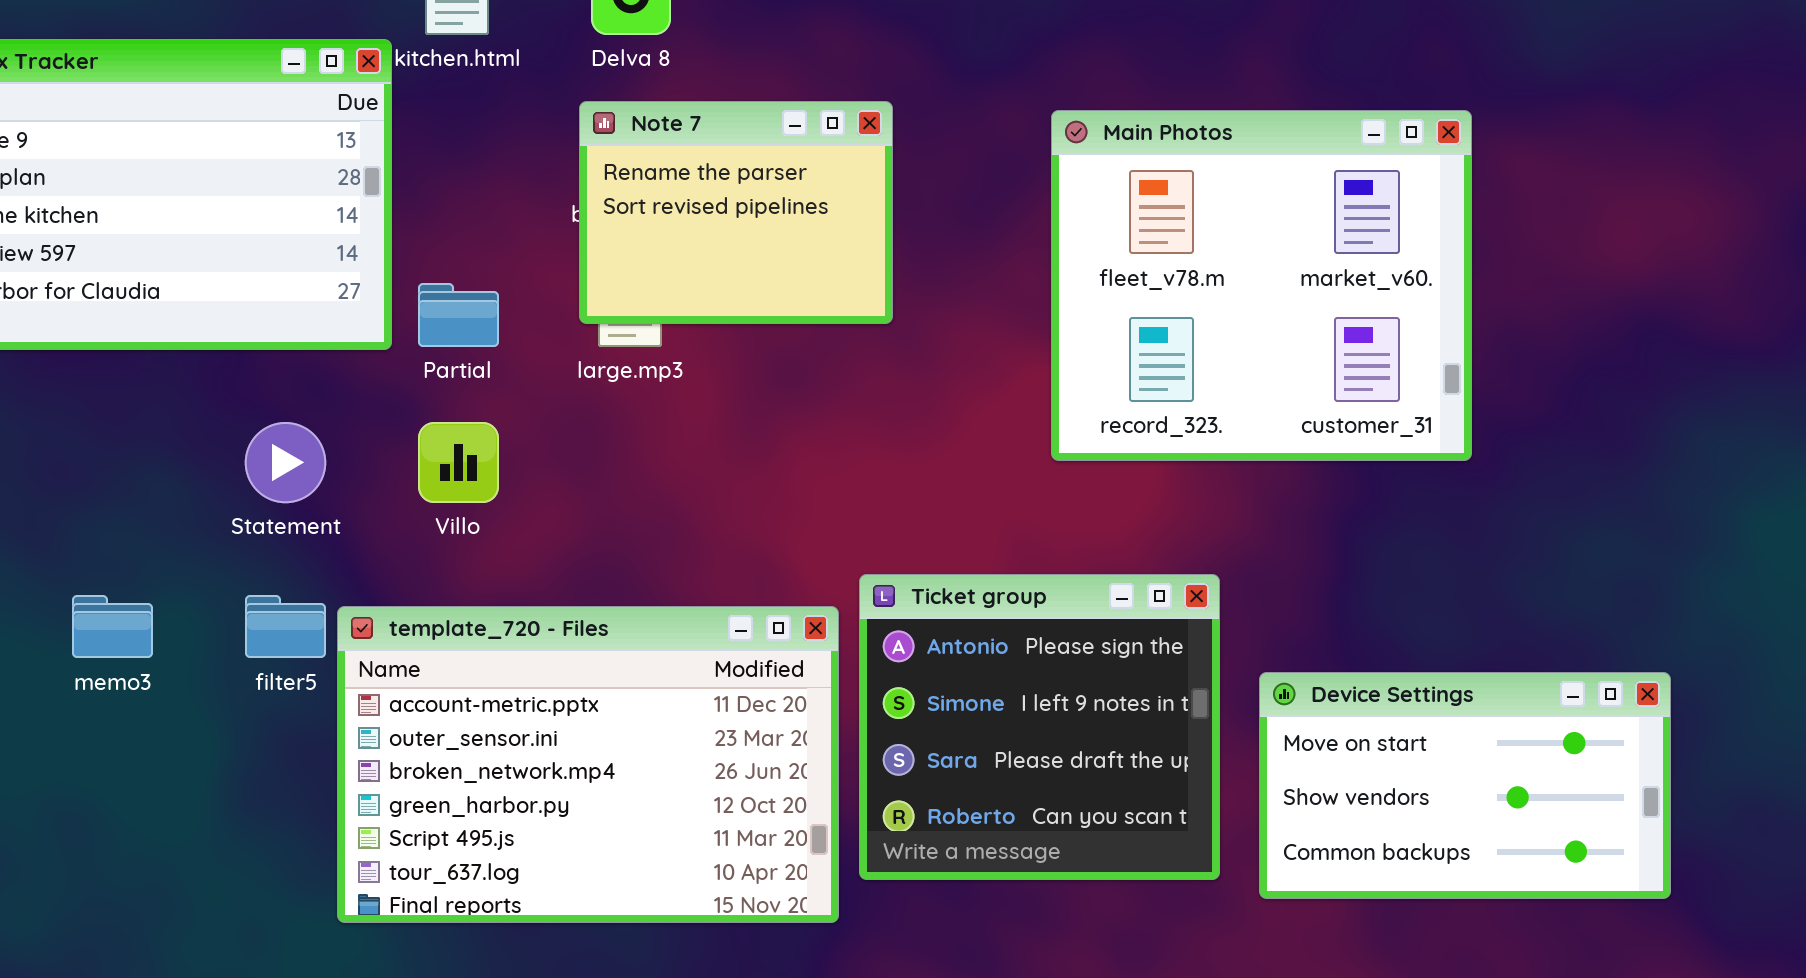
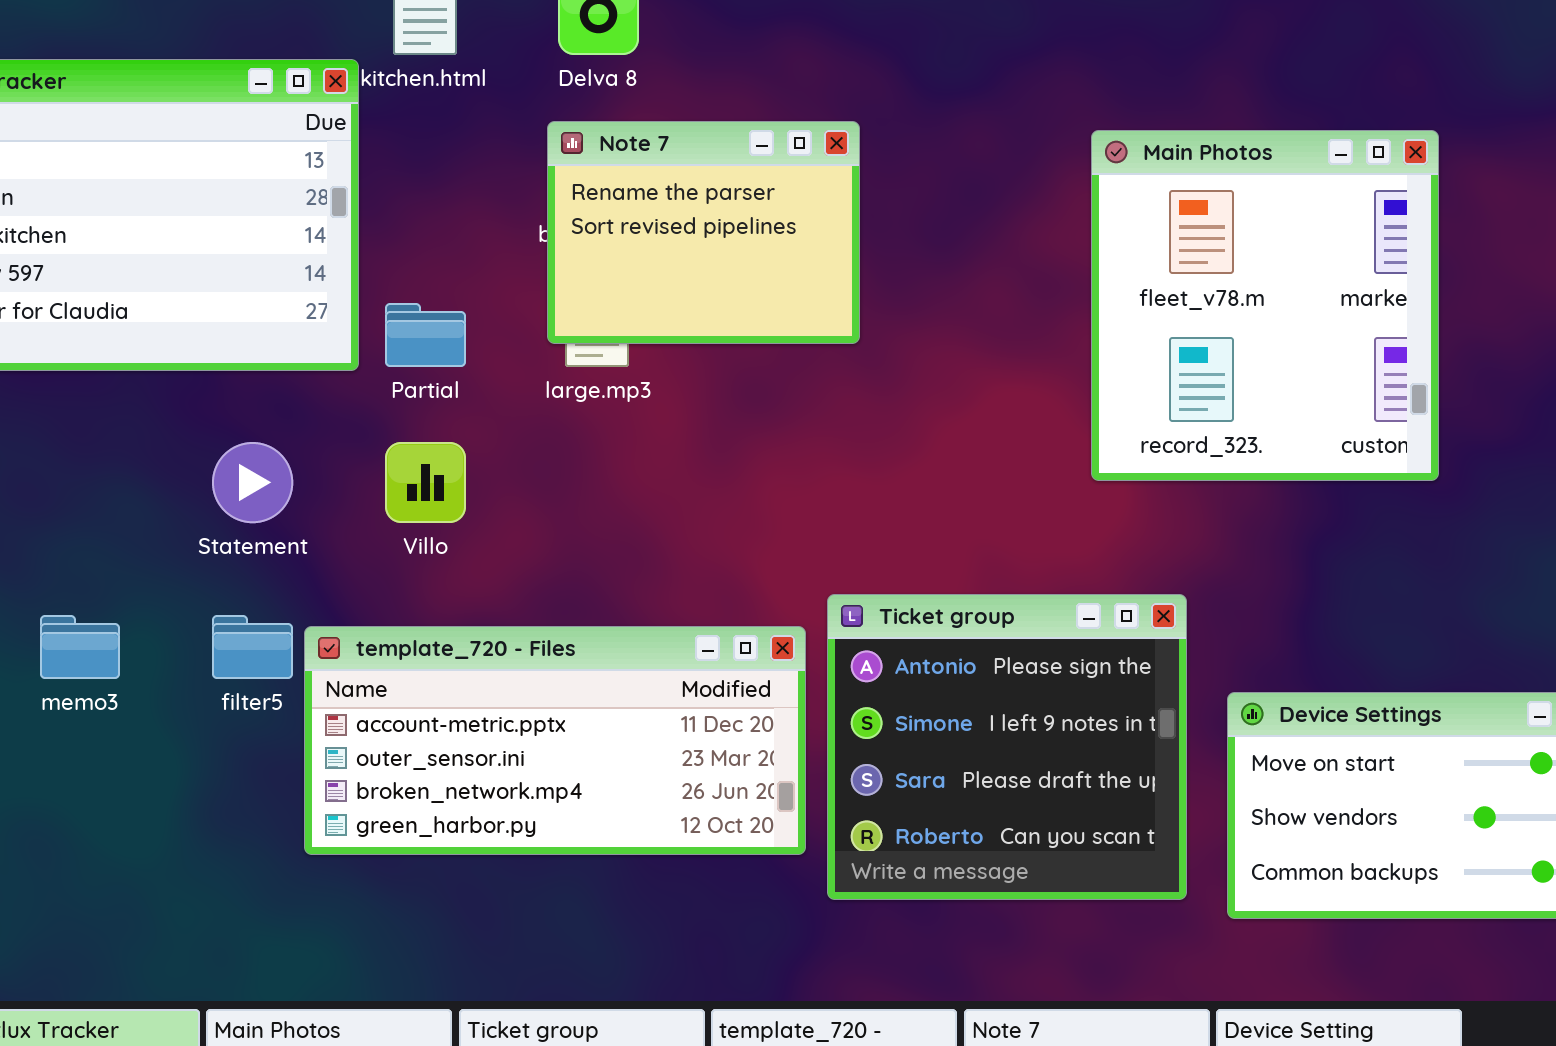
Main Photos: [1051,110,1472,461] -> [1091,130,1439,481], resized
template_720 - Files: [337,606,839,923] -> [304,626,806,855], resized

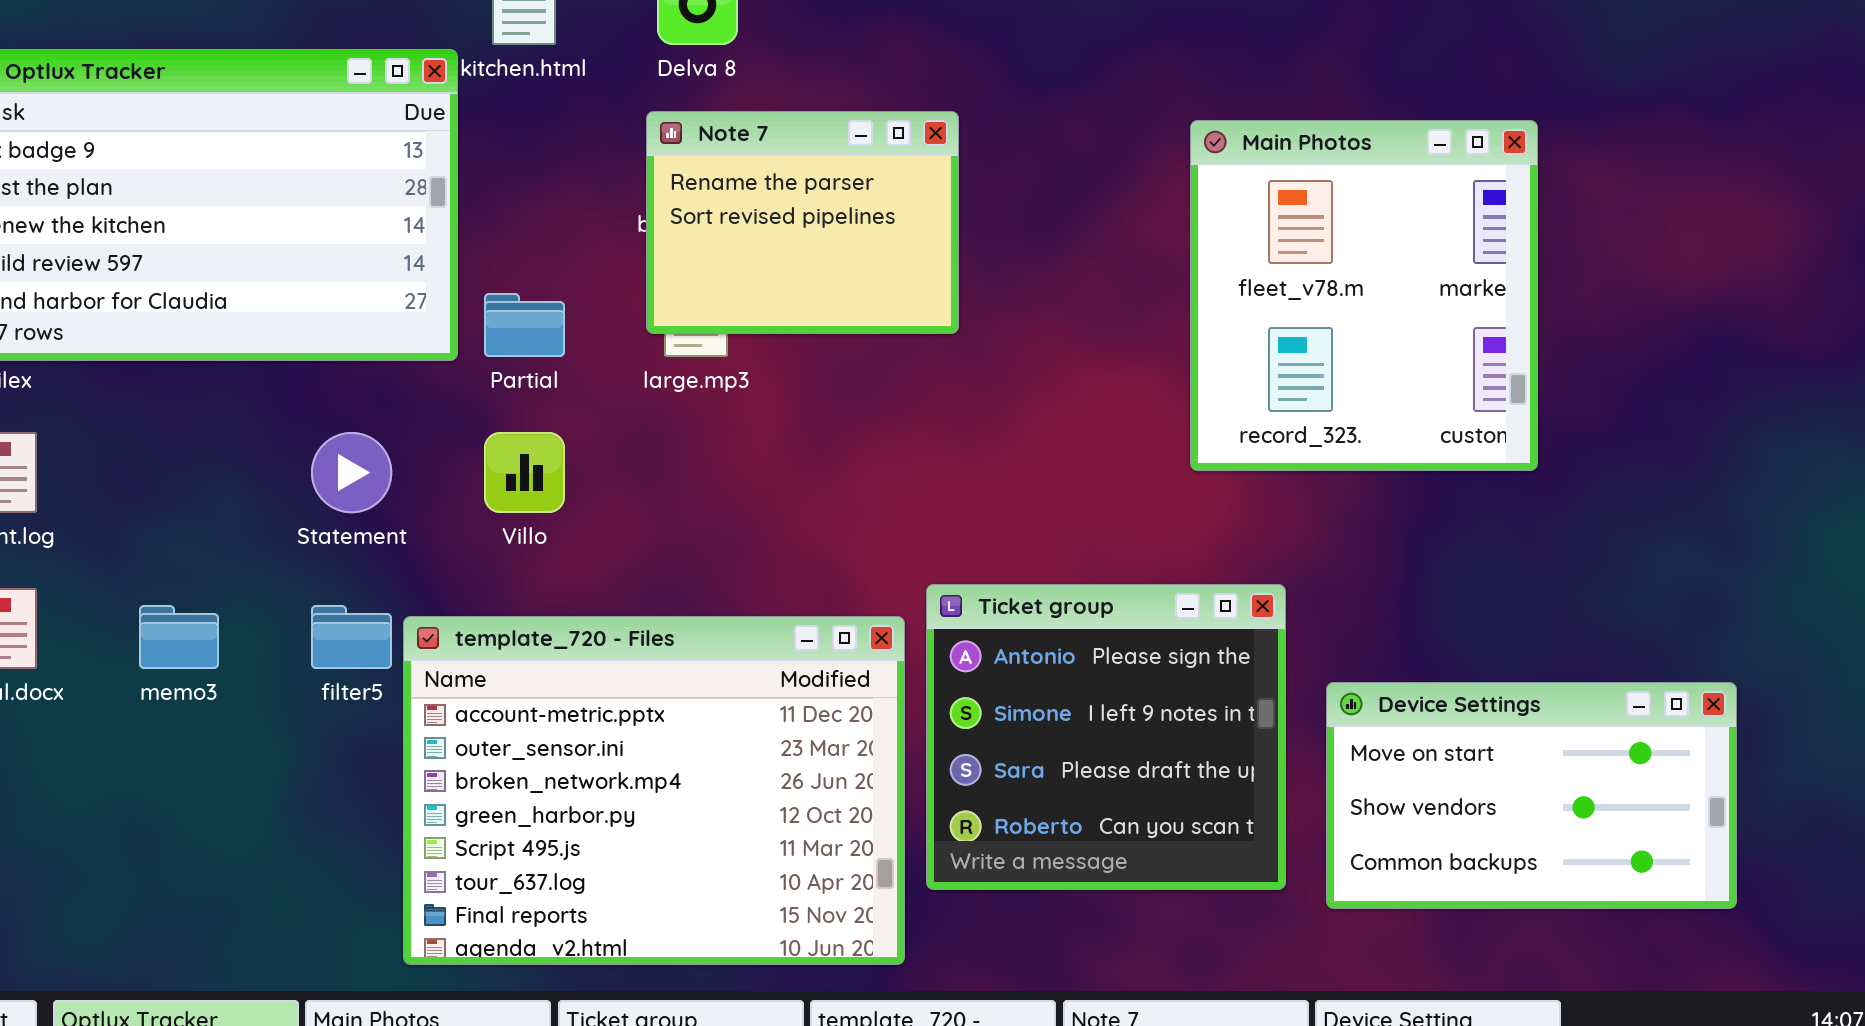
template_720 - Files: [304,626,806,855] -> [403,616,905,965], resized

